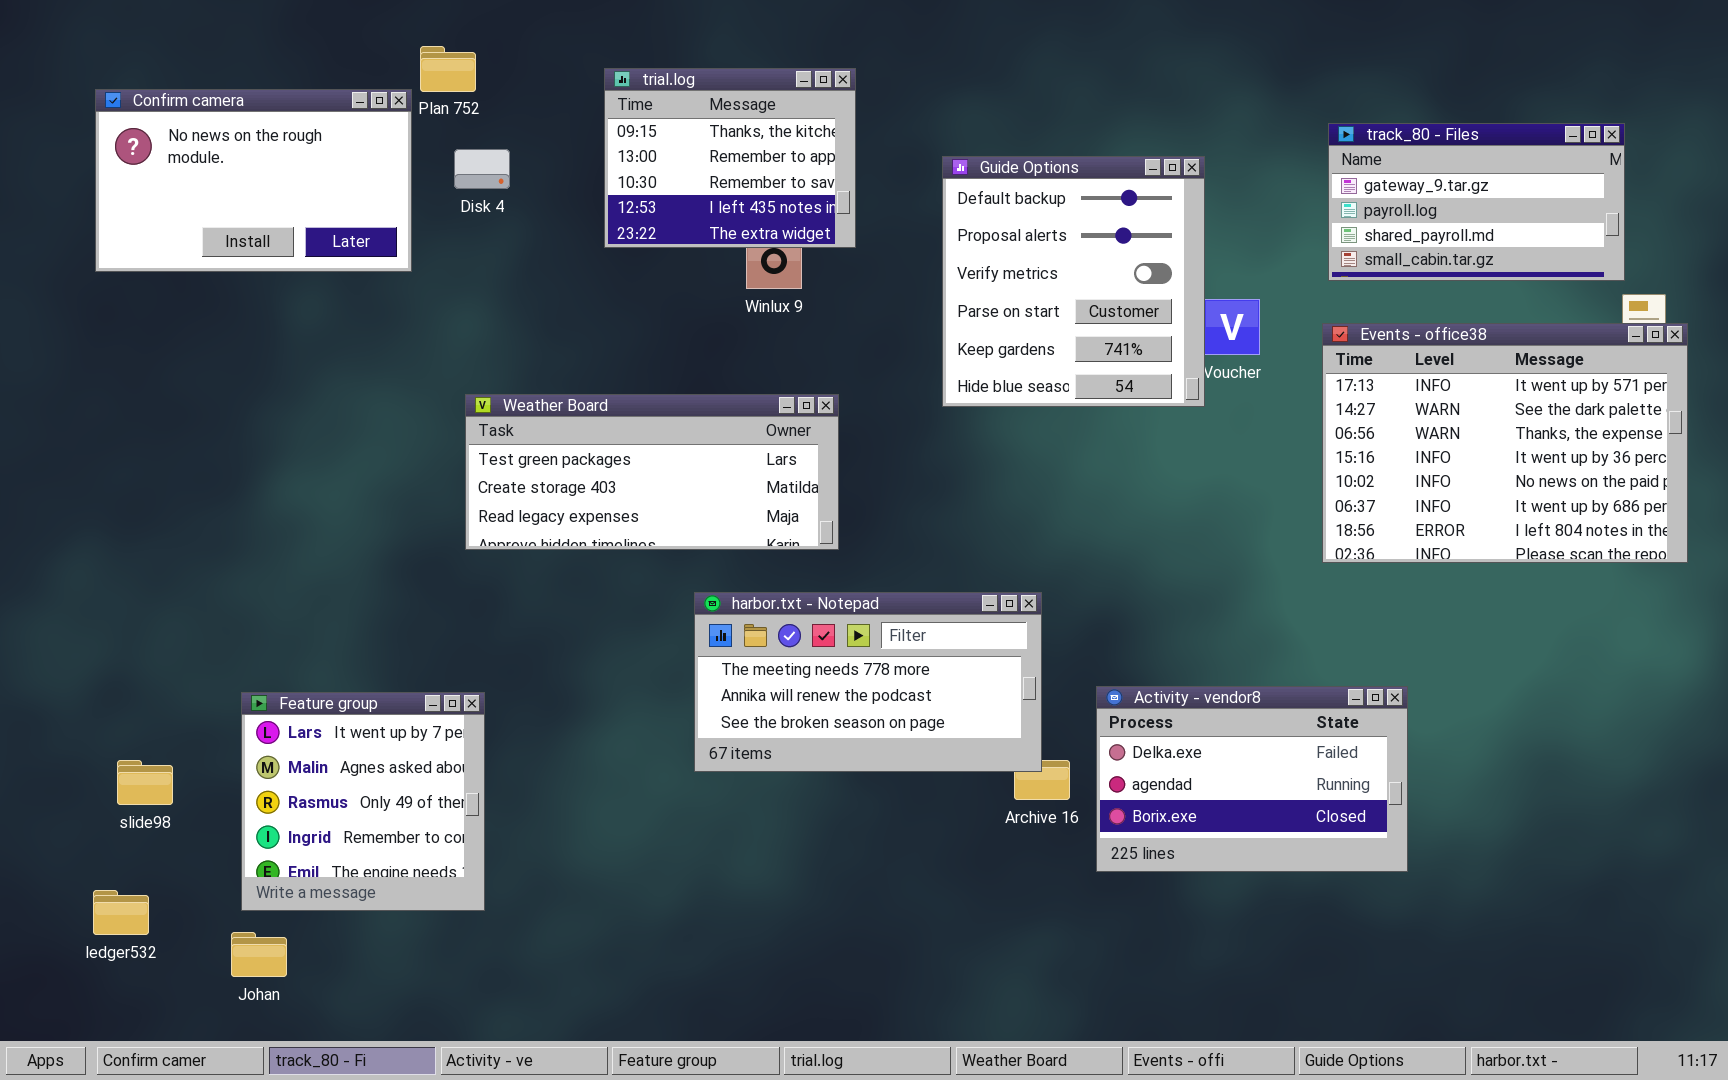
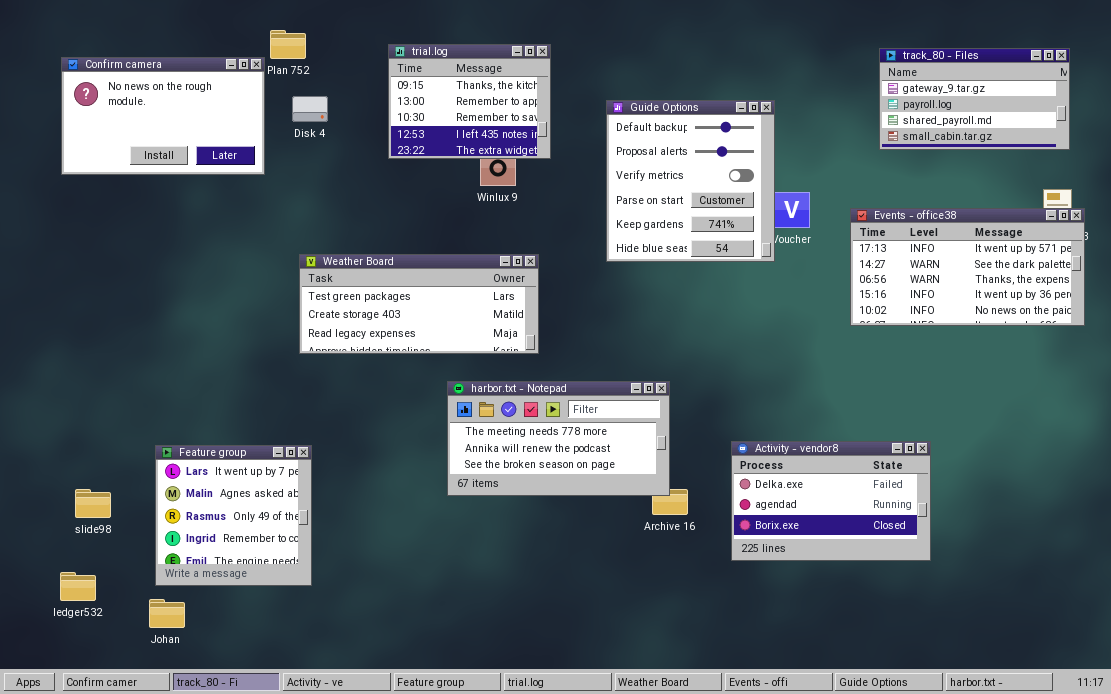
track_80 - Files: [1328,123,1625,281] -> [879,48,1070,150], moved
Events - office38: [1322,323,1688,563] -> [850,208,1085,326], resized
Activity - vendor8: [1096,686,1408,872] -> [731,441,931,561], moved

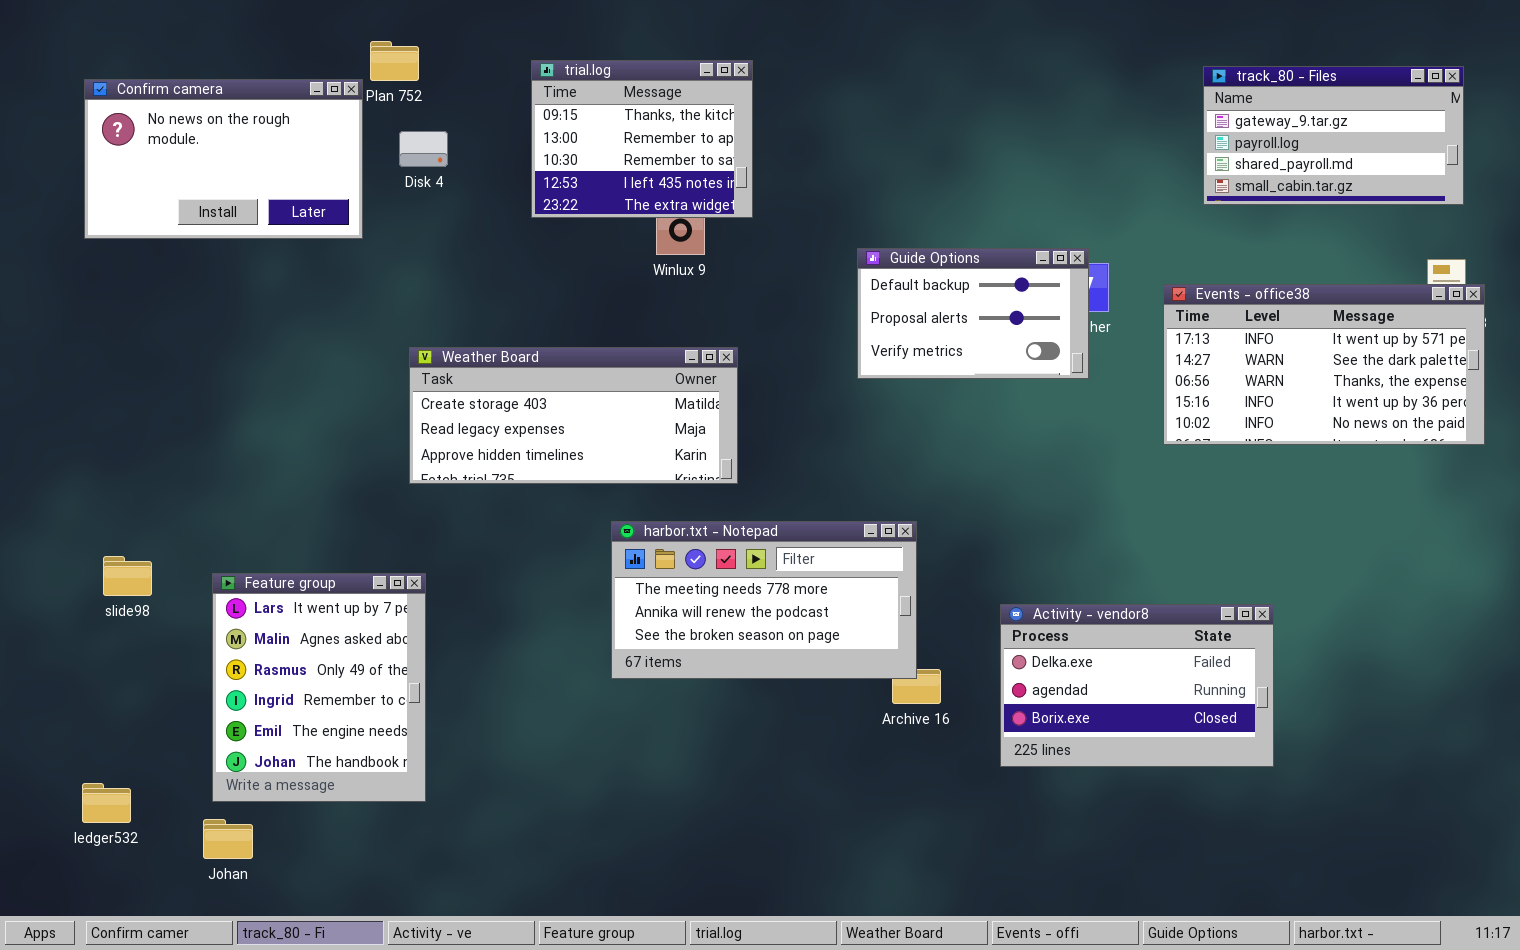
Guide Options: [606,100,775,262] -> [857,248,1089,379], moved, resized
Weather Board: [299,254,539,354] -> [409,347,738,484], scrolled down 1 row
Feature group: [155,445,312,586] -> [212,573,426,802], resized
slide98: [75,489,111,518] -> [103,556,152,596], moved

